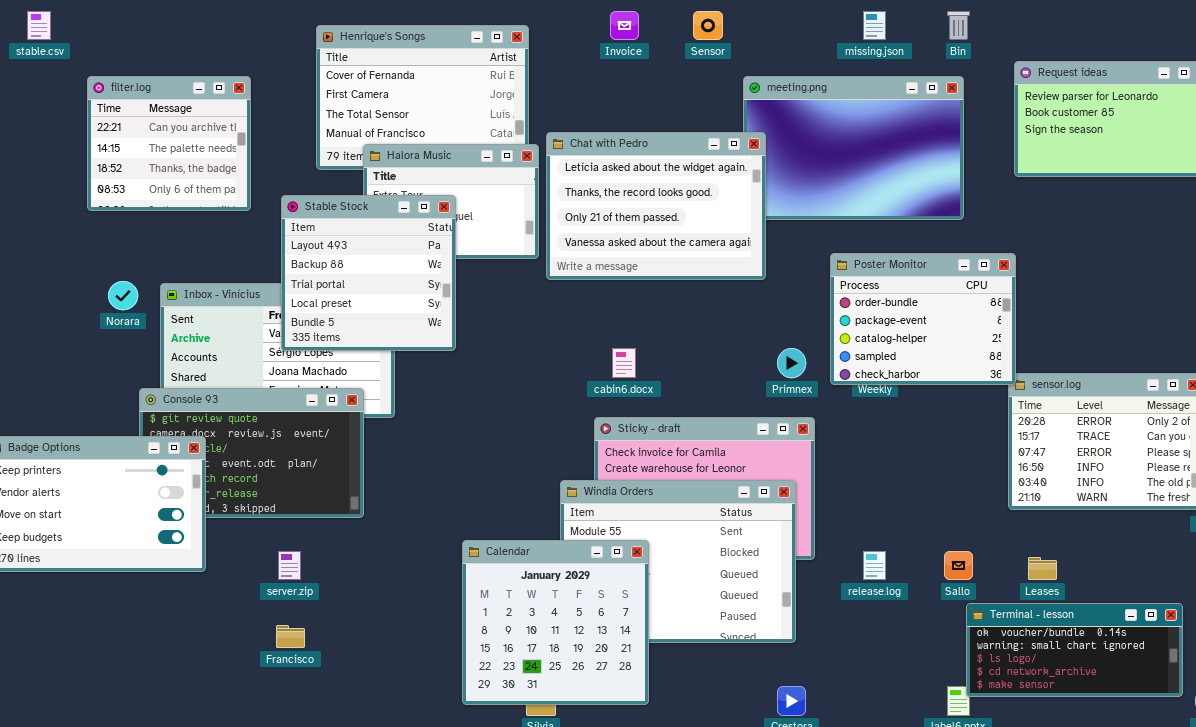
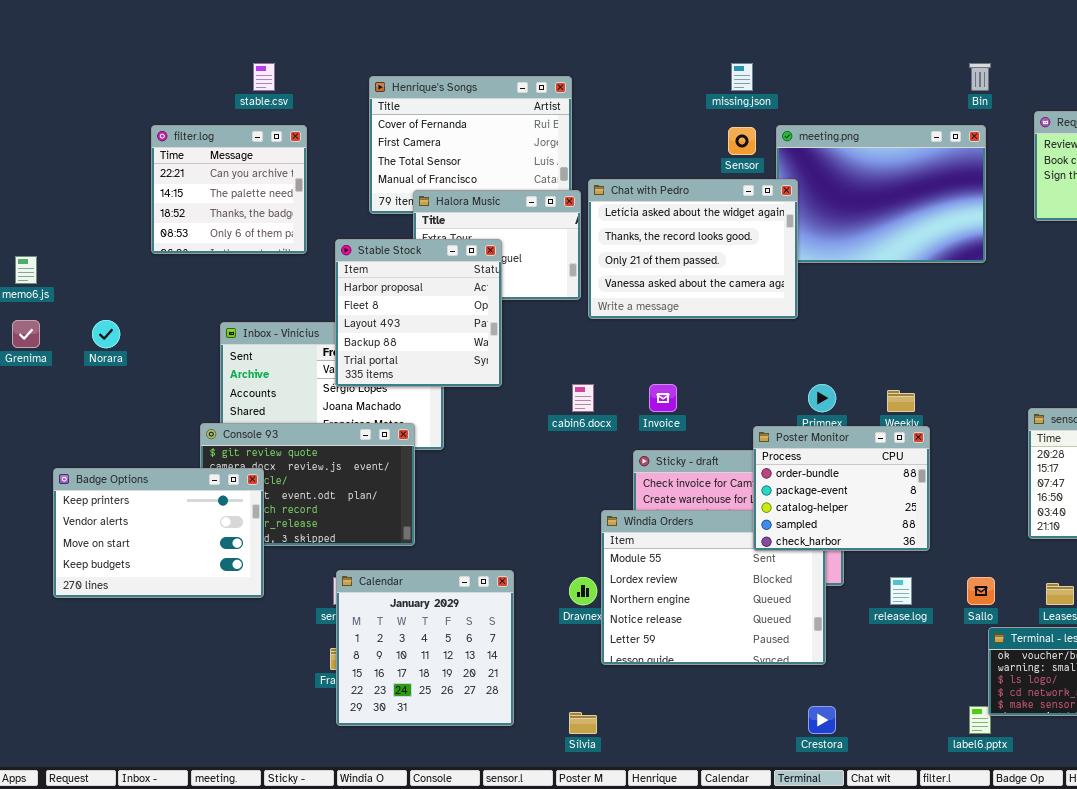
stable.csv: [27,11,51,40] -> [253,63,275,91], moved
Invoice: [610,11,639,40] -> [649,384,677,412], moved
Sensor: [693,11,723,40] -> [728,127,756,155], moved
missing.json: [863,11,886,40] -> [731,63,753,91], moved
Stable Stock: [281,195,456,351] -> [335,239,502,387], scrolled up 2 rows
Poster Monitor: [830,253,1016,385] -> [753,426,930,551], moved
Norara: [108,281,138,310] -> [92,320,120,348], moved
cabin6.docx: [612,348,636,378] -> [572,384,594,412], moved
Calendar: [462,540,649,705] -> [336,570,514,726], moved

